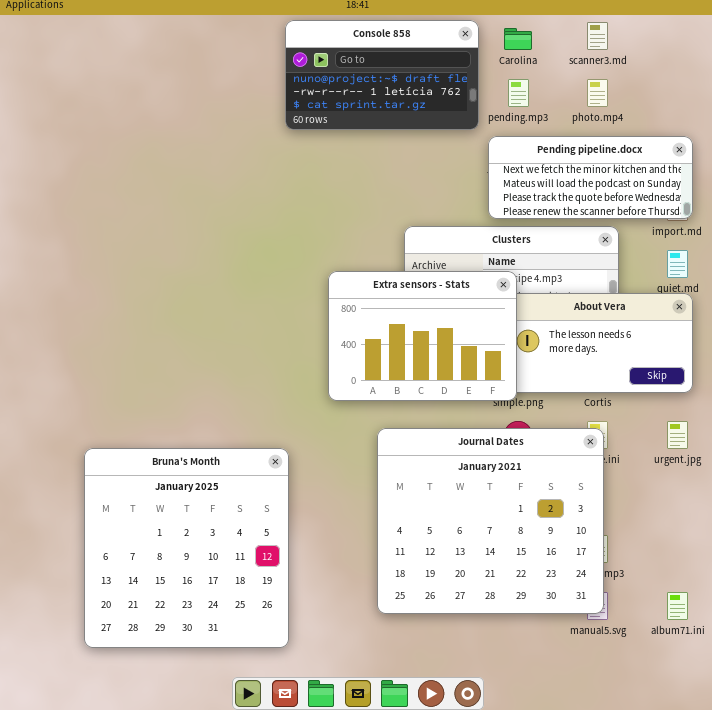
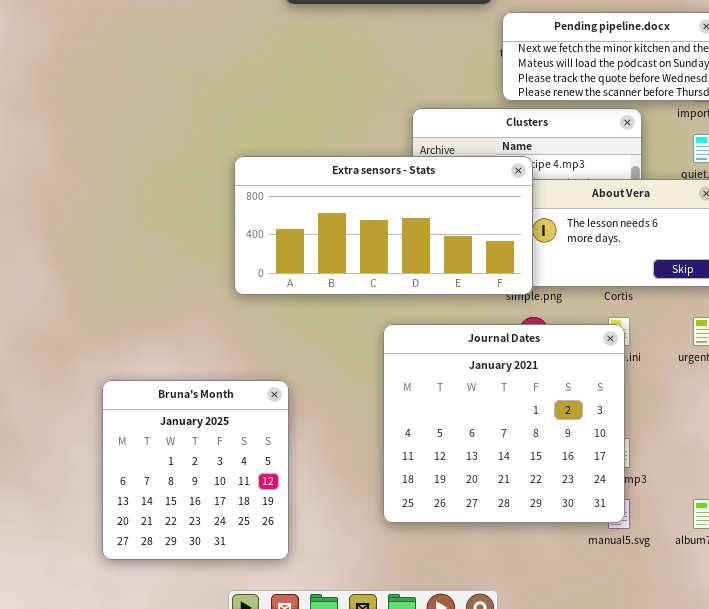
Extra sensors - Stats: [328,271,517,401] -> [234,156,533,295], resized
Bruna's Month: [84,448,289,648] -> [102,380,289,560], resized

